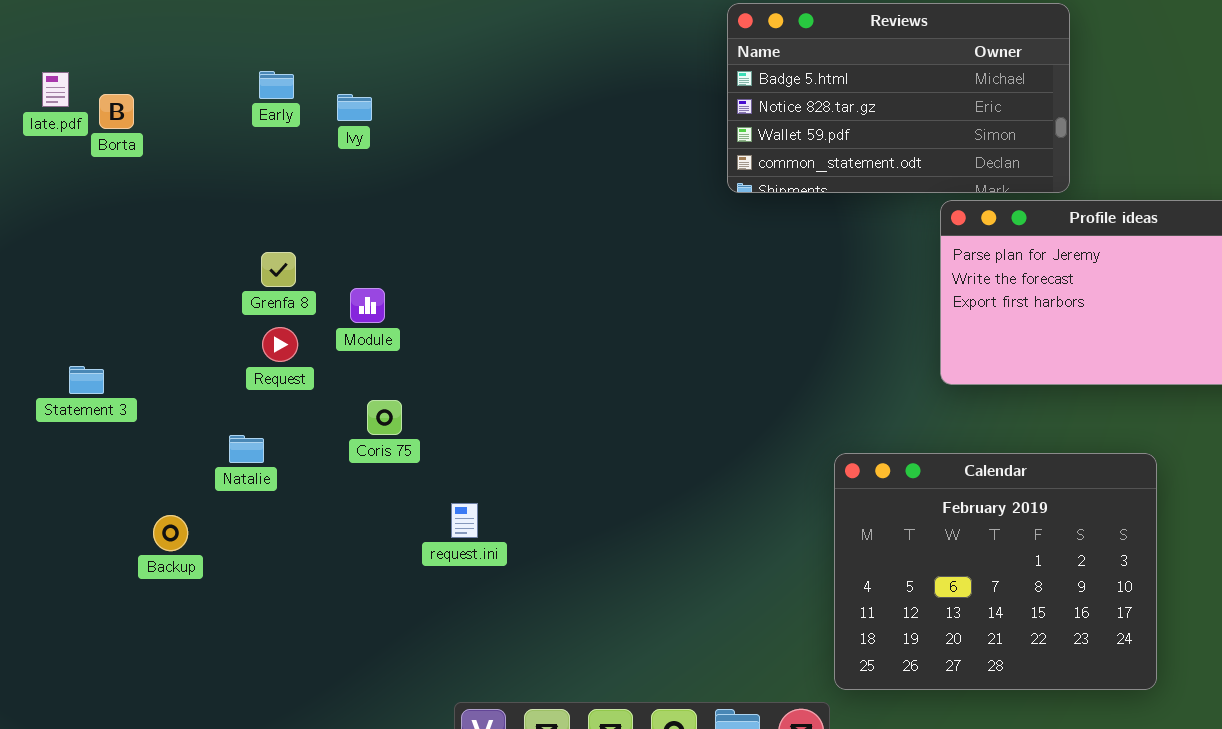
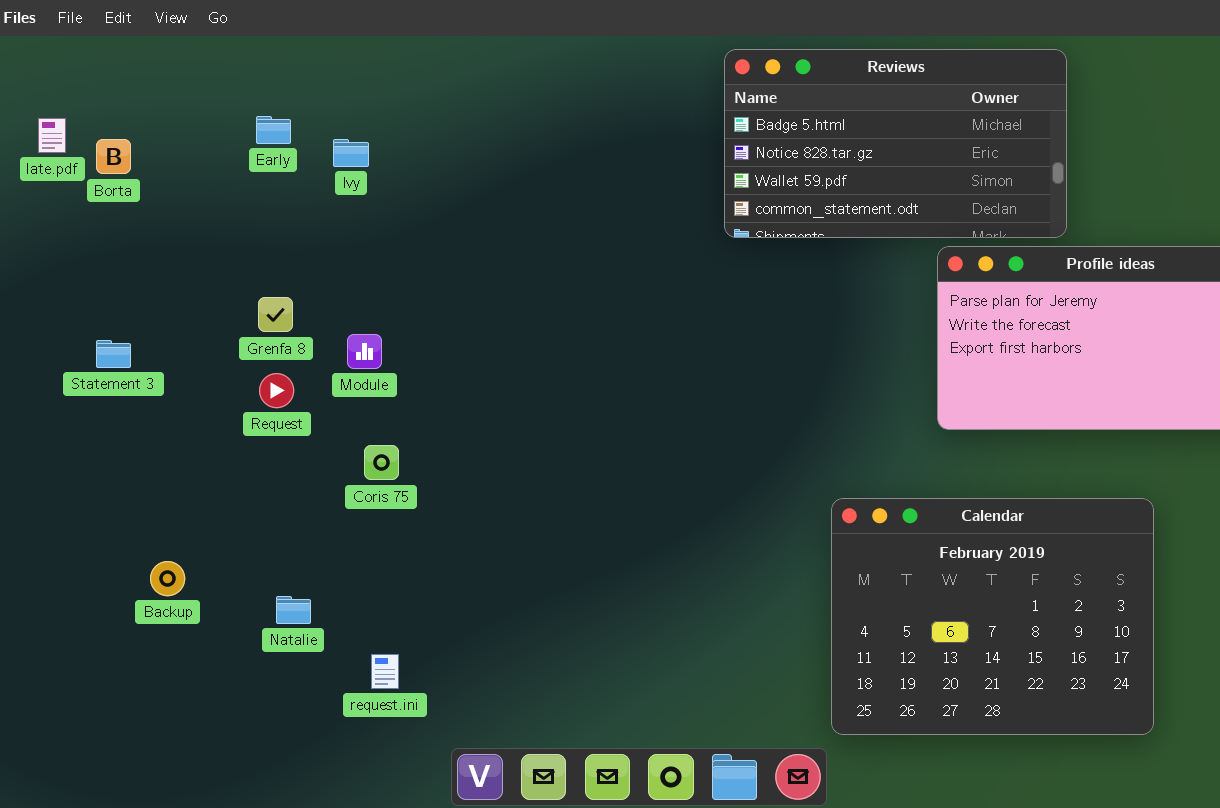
Statement 3: [69,366,104,394] -> [96,340,131,368], moved
Natalie: [229,435,264,463] -> [276,596,311,624], moved
request.ini: [451,503,478,538] -> [371,654,399,689], moved

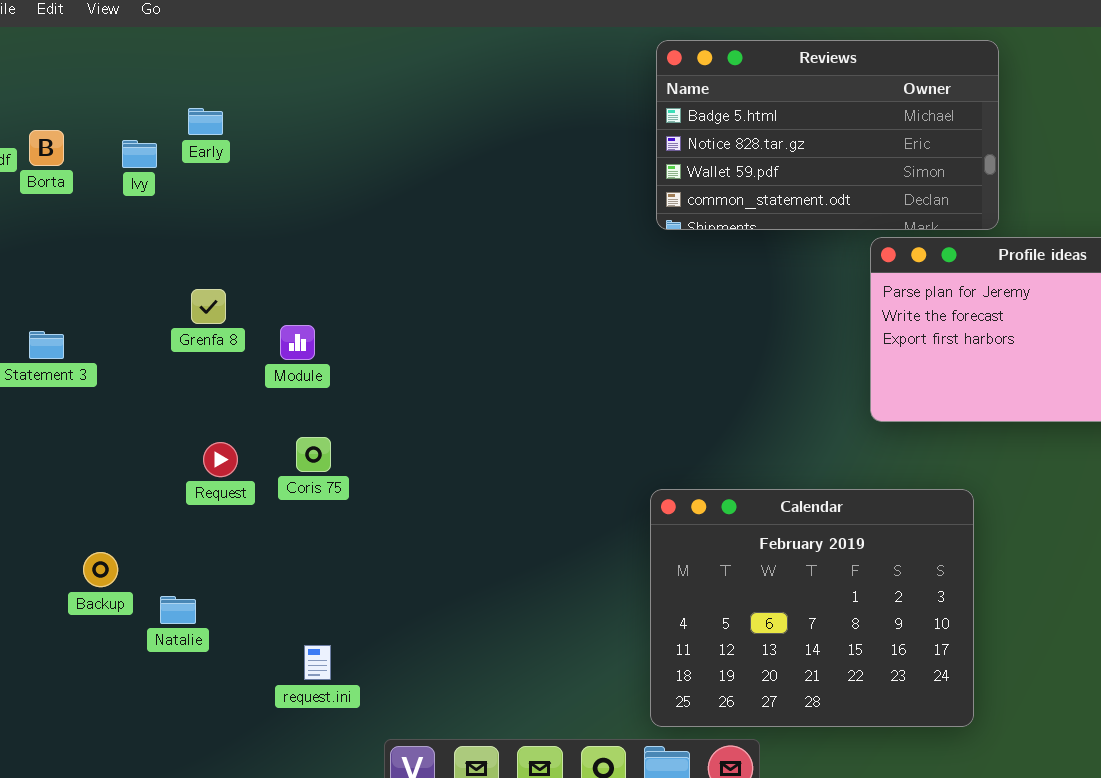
Ivy: [333,139,369,167] -> [122,140,157,168], moved
Request: [259,373,294,408] -> [203,442,238,477], moved
Calendar: [831,498,1154,735] -> [650,489,974,727], moved
Natalie: [276,596,311,624] -> [160,596,196,624], moved

